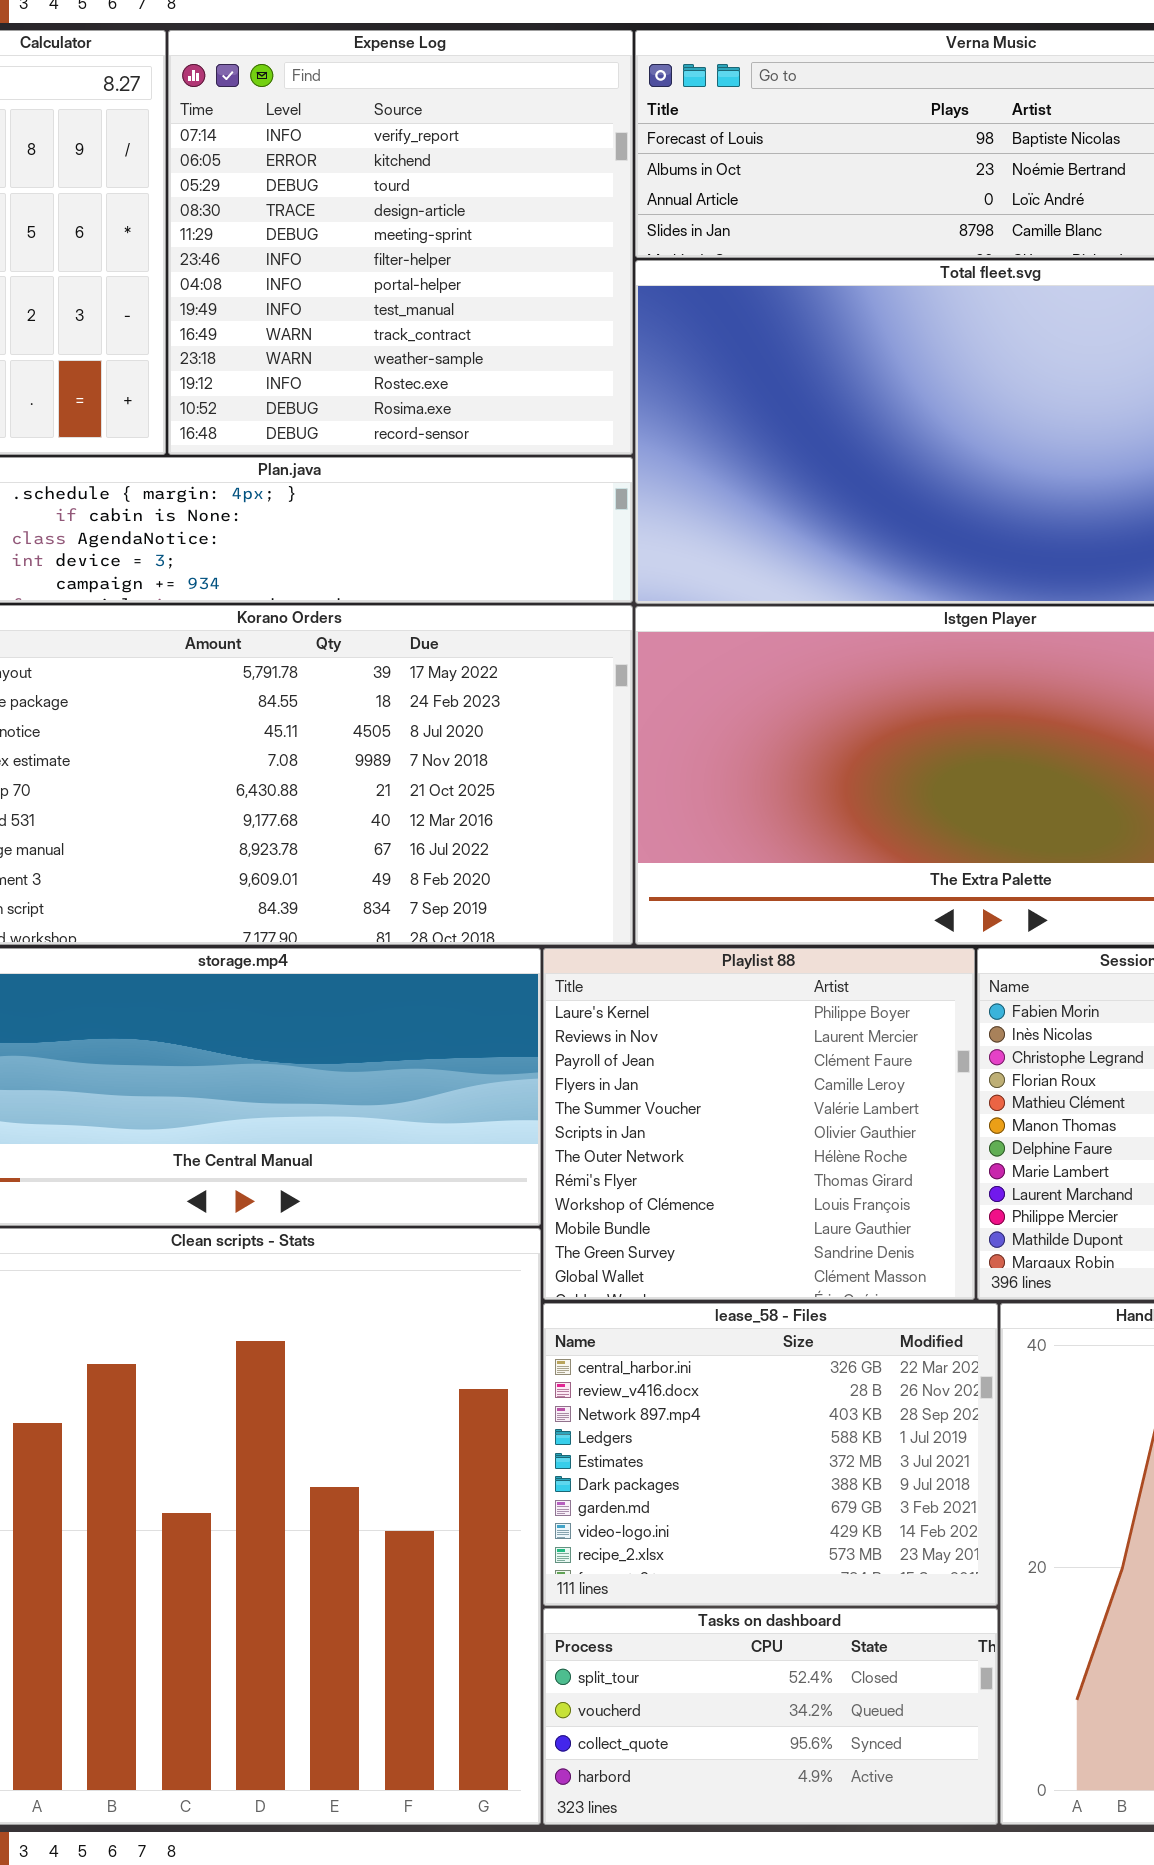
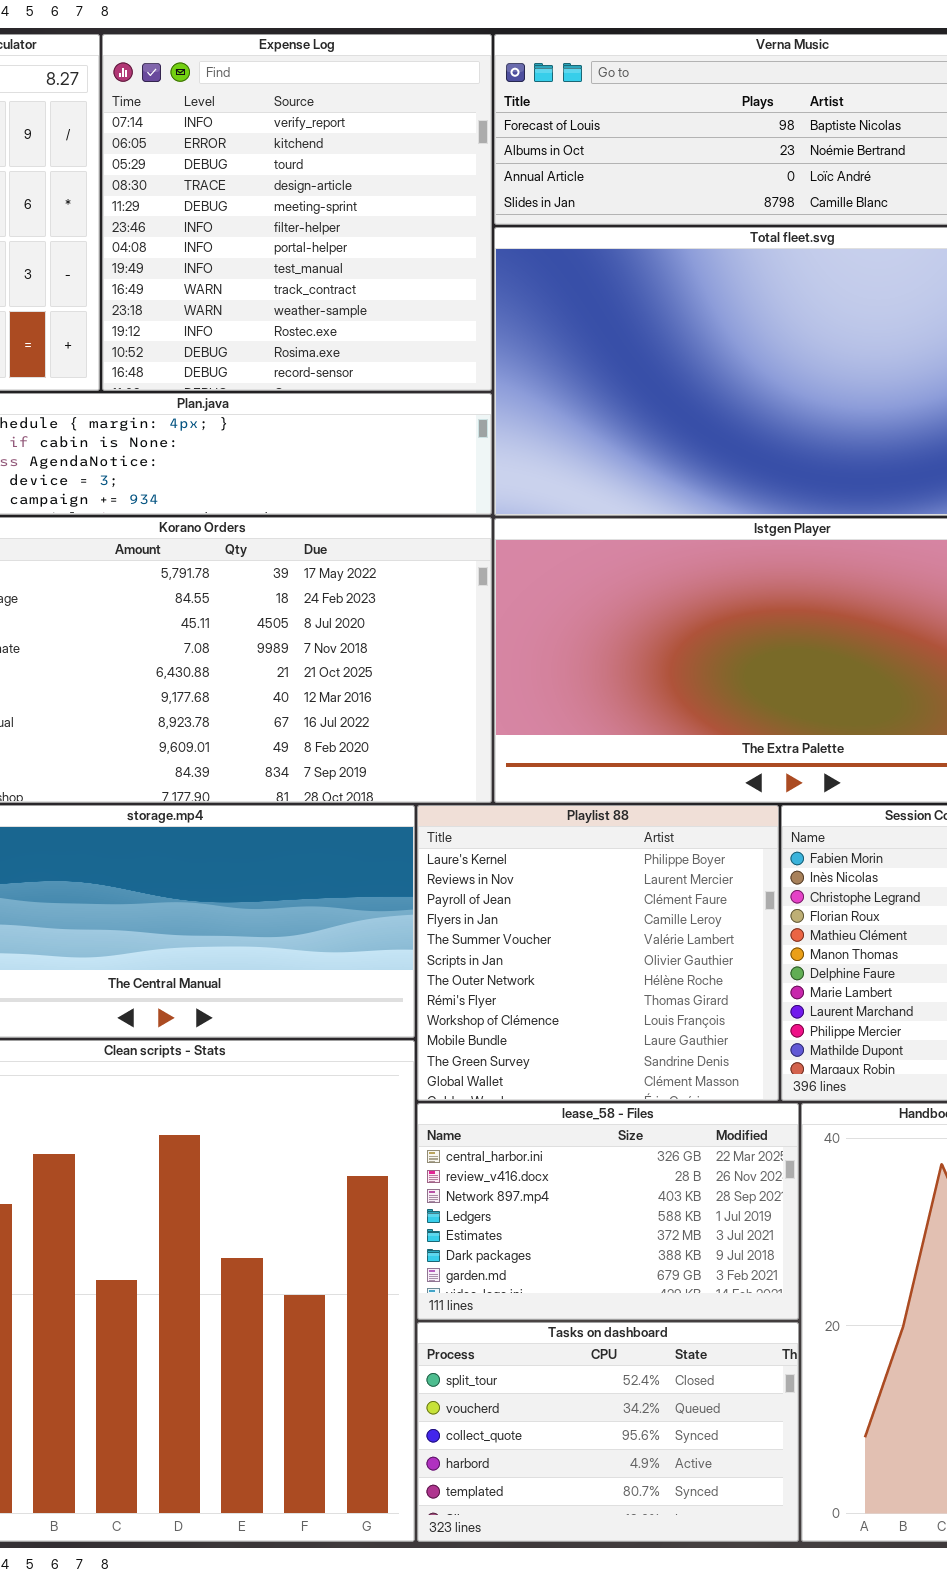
lease_58 - Files: [543,1303,998,1606] -> [417,1103,799,1320], resized
Tasks on dashboard: [543,1608,998,1825] -> [417,1322,799,1542], resized

